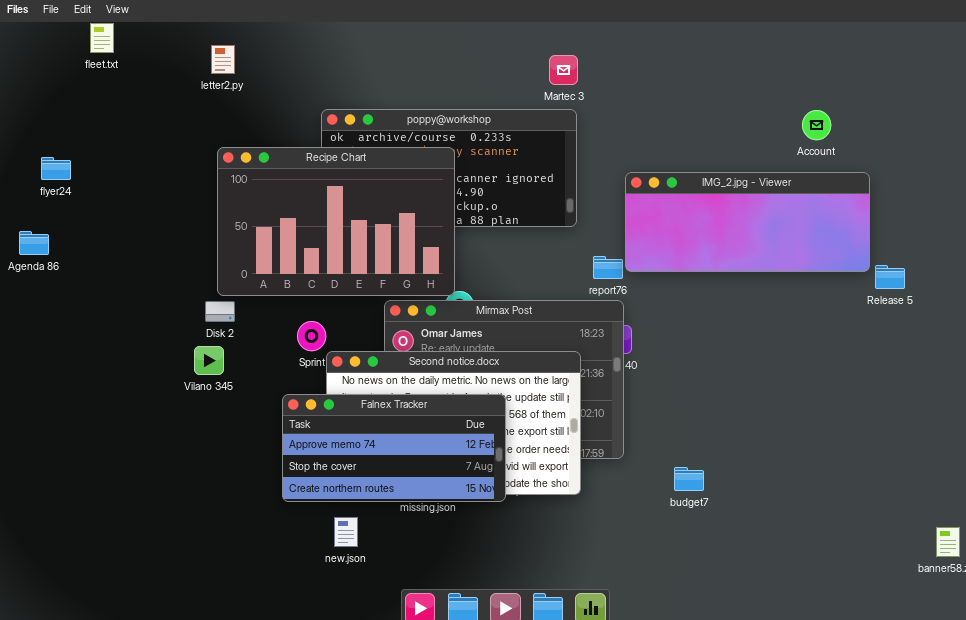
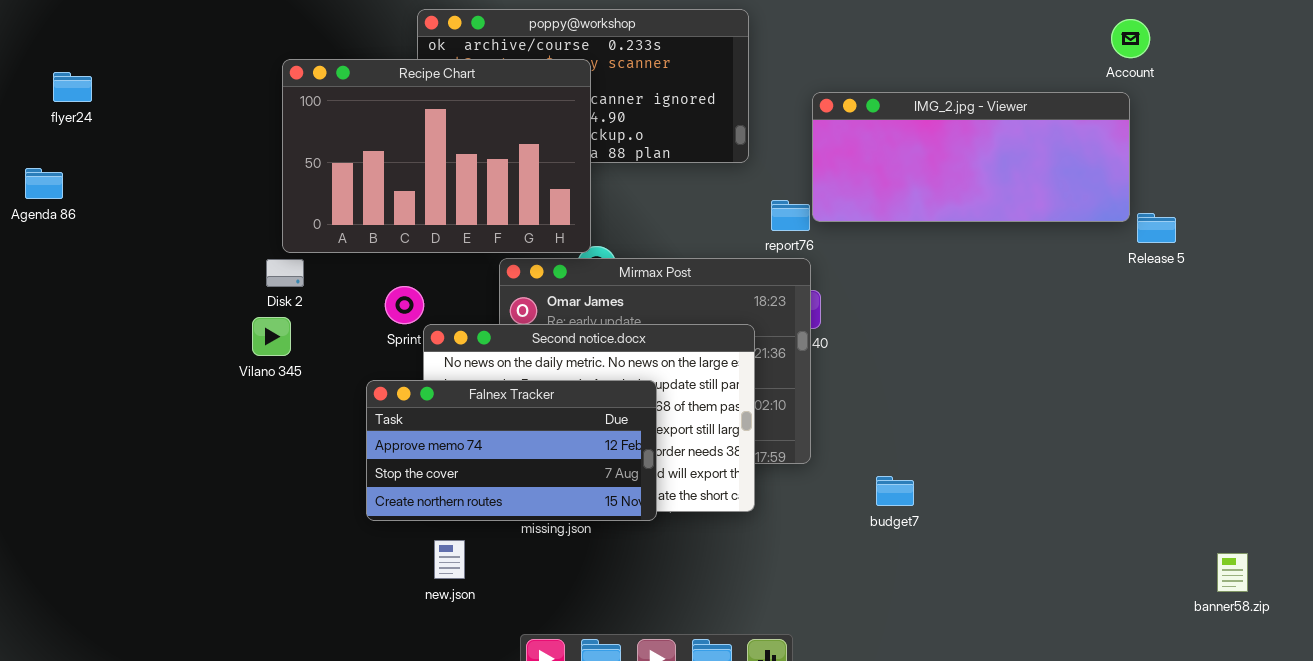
Account: [802,110,831,140] -> [1111,19,1150,58], moved

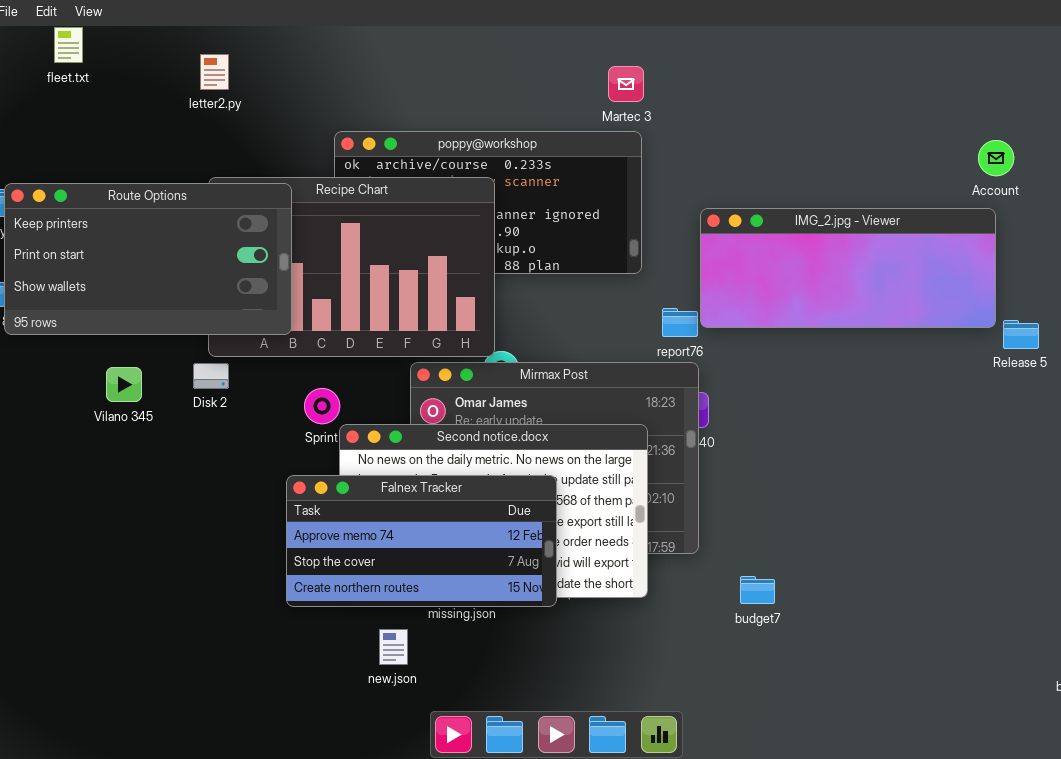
Route Options: none -> [4,183,292,335], opened
Vilano 345: [252,317,291,356] -> [106,367,142,402], moved
budget7: [876,476,914,506] -> [740,576,775,604], moved
new.json: [434,540,465,579] -> [379,629,408,665], moved

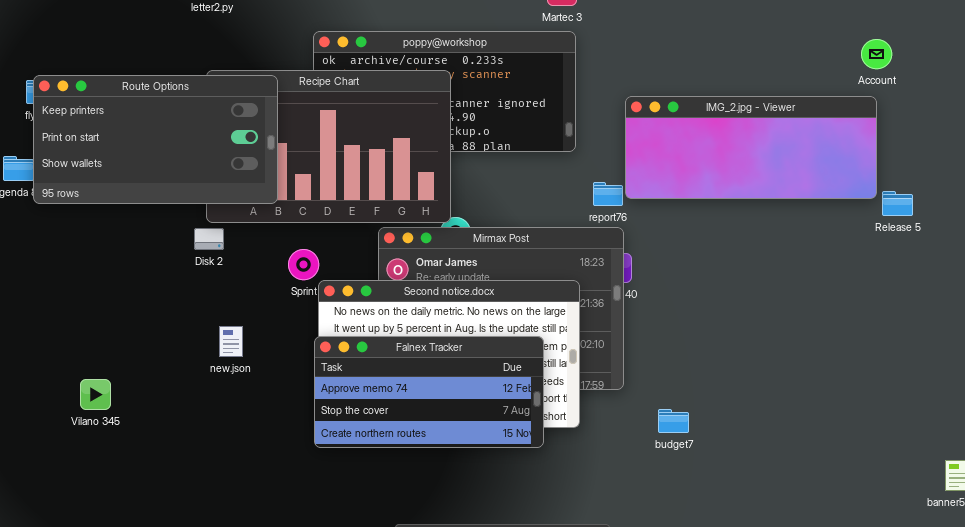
Vilano 345: [106,367,142,402] -> [80,379,111,410], moved
Falnex Tracker: [286,475,557,607] -> [314,336,544,448], moved
new.json: [379,629,408,665] -> [219,326,243,357], moved

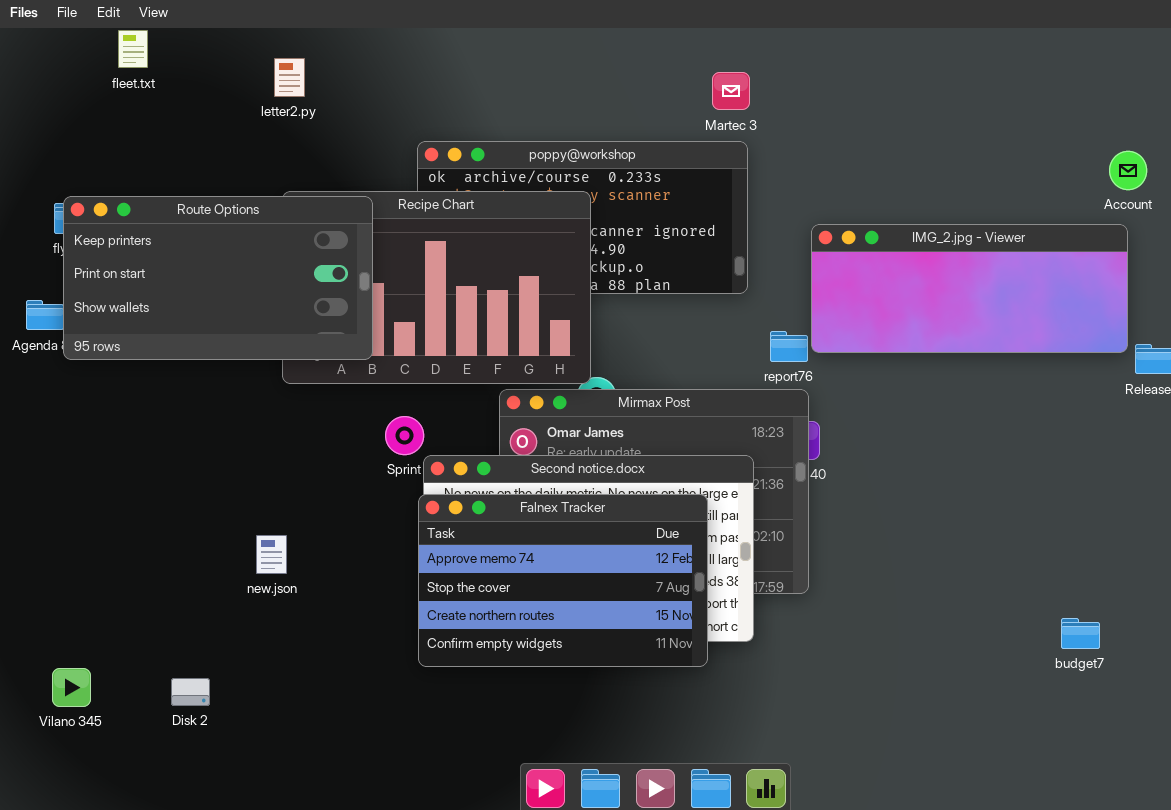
Disk 2: [194,228,224,250] -> [171,678,210,706], moved
new.json: [219,326,243,357] -> [256,535,287,574], moved
Falnex Tracker: [314,336,544,448] -> [418,494,708,667], resized
Vilano 345: [80,379,111,410] -> [52,668,91,707], moved
budget7: [658,409,689,433] -> [1061,618,1100,649], moved

